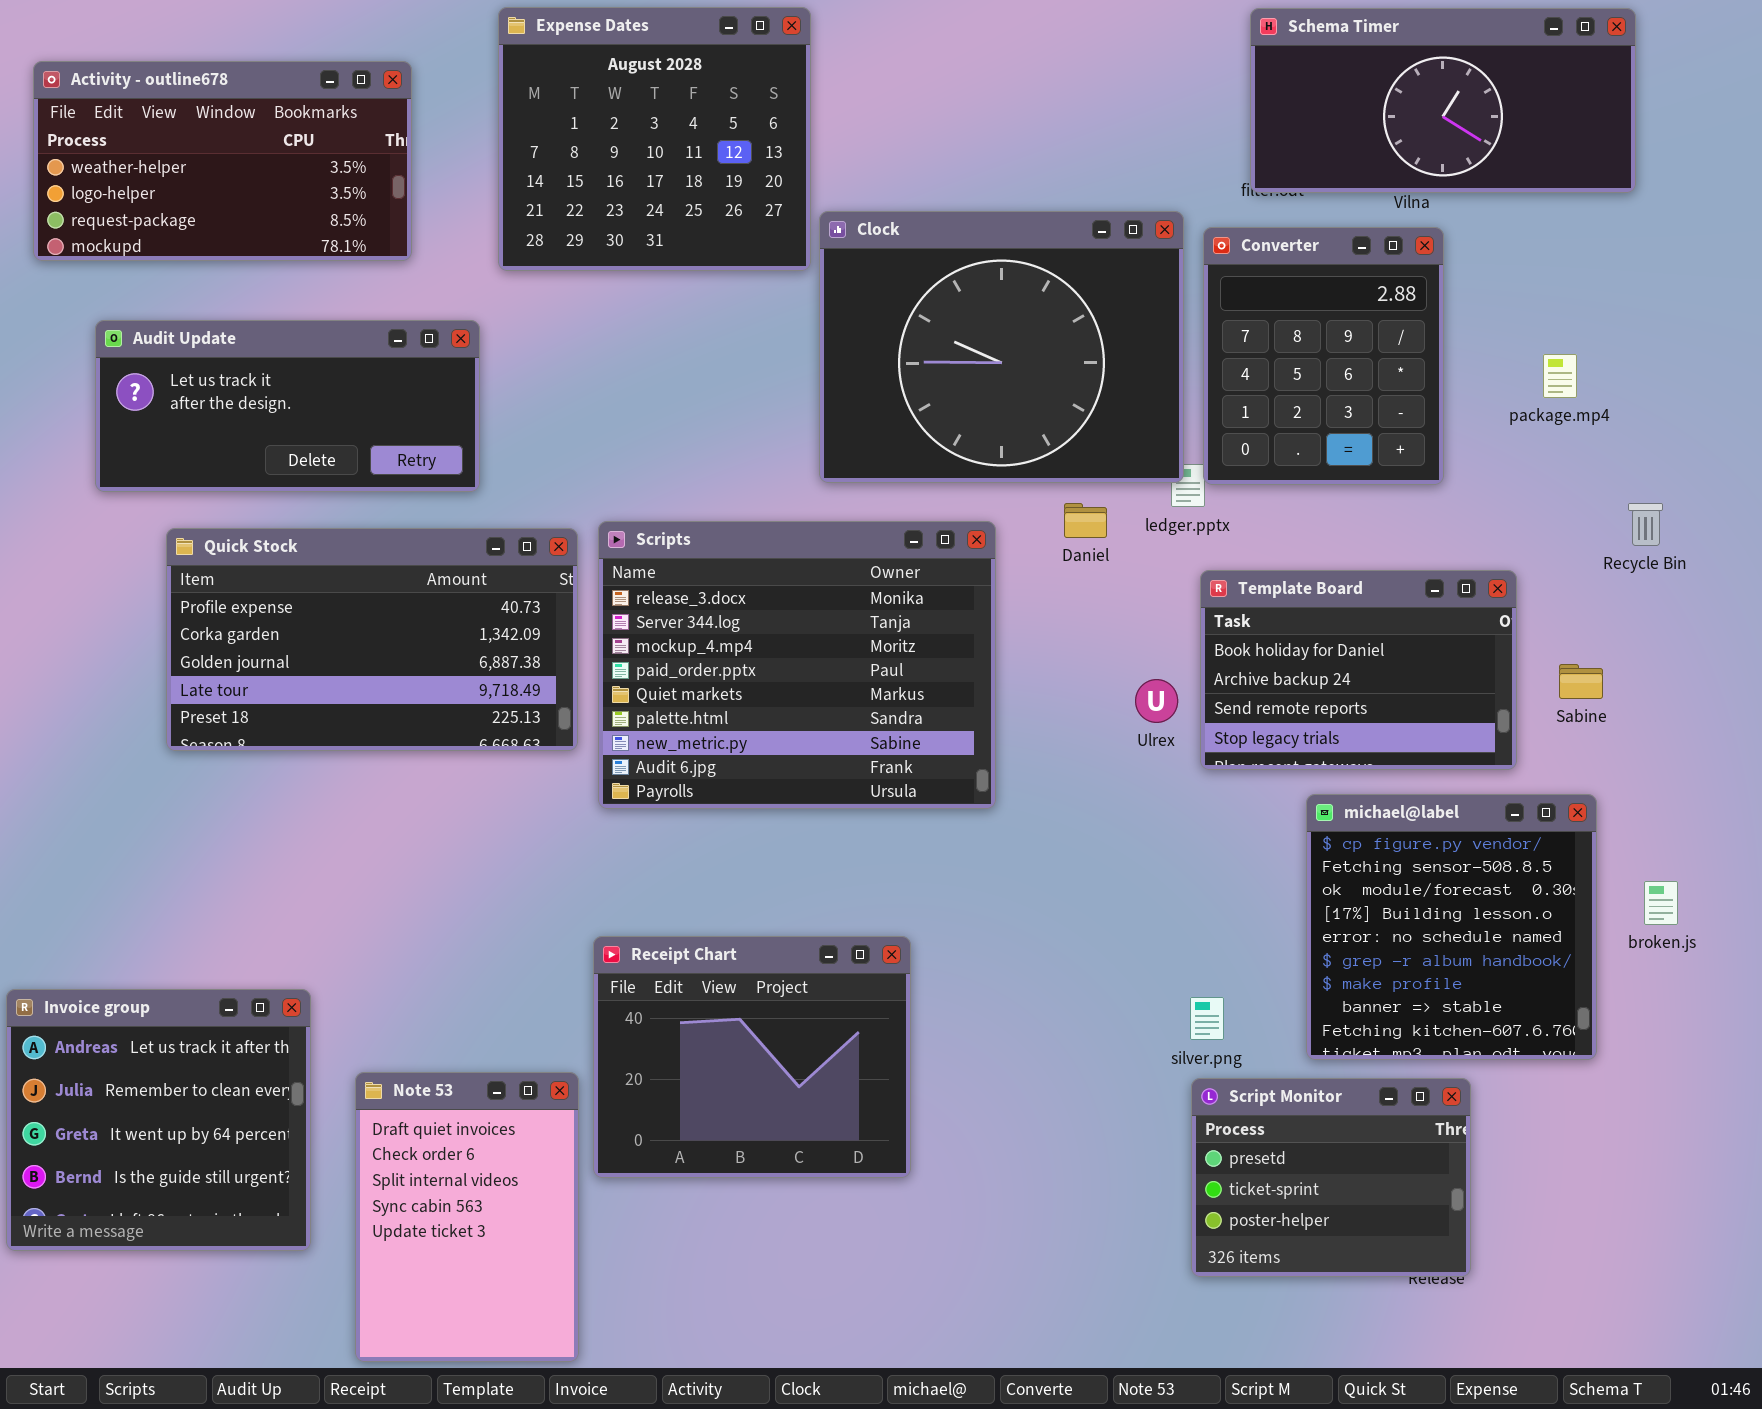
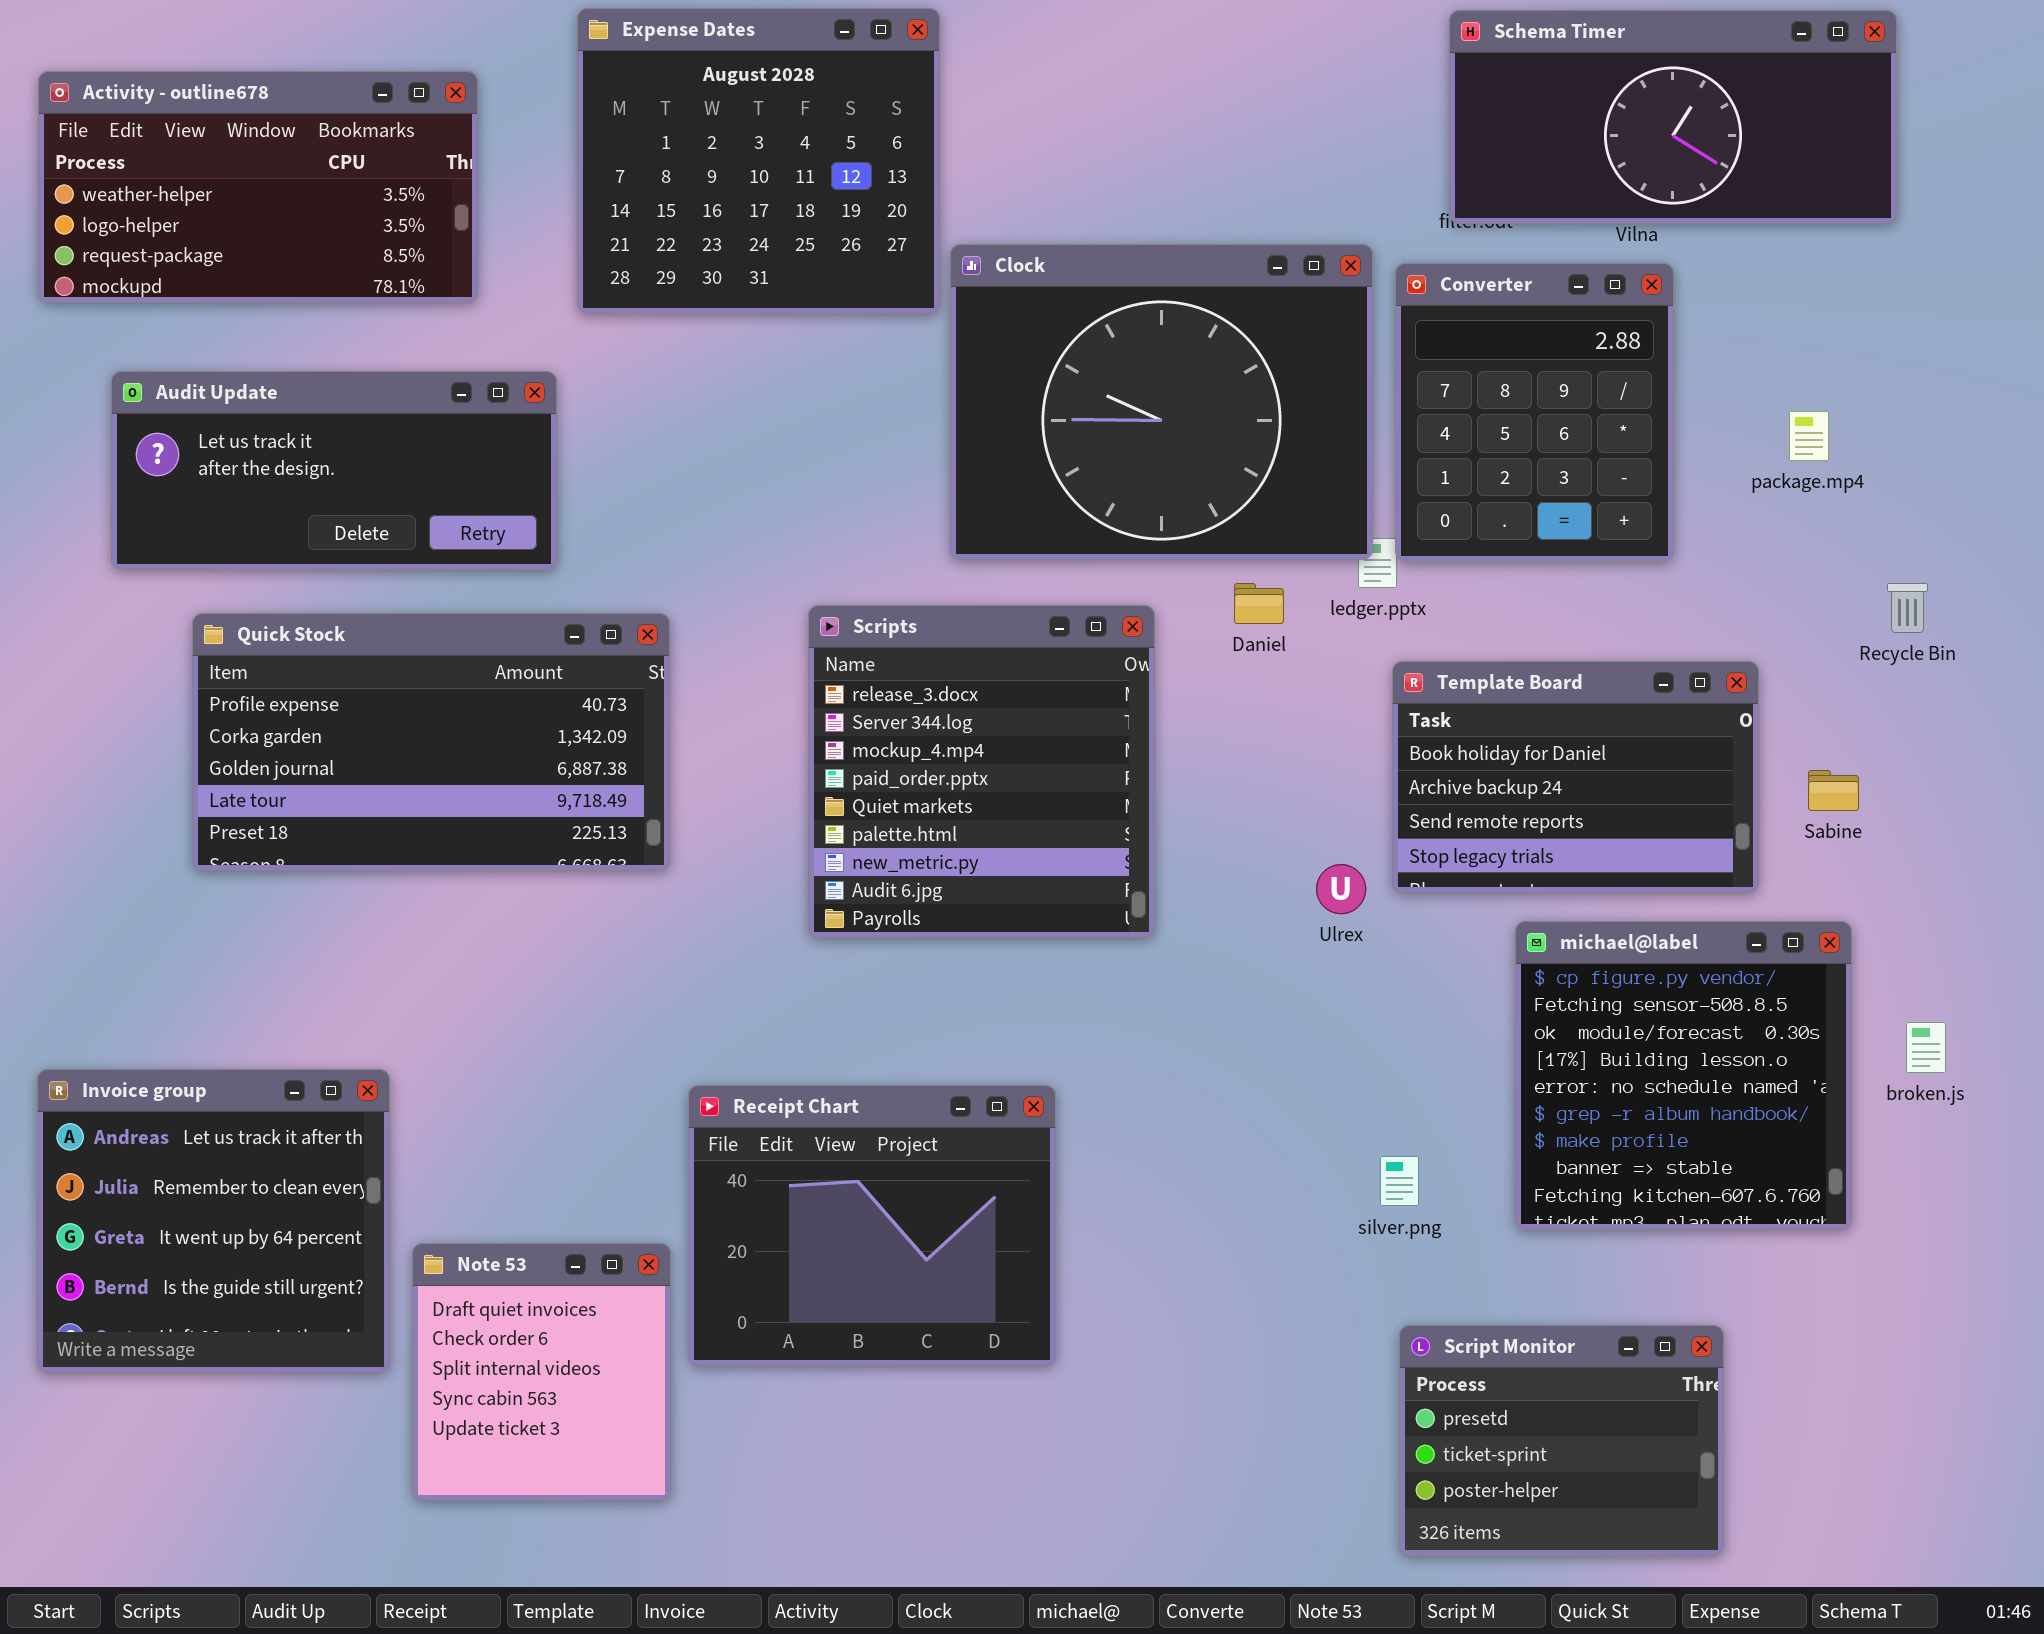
Scripts: [598,521,996,809] -> [808,605,1155,938], resized
Ulrex: [1135,679,1178,723] -> [1316,864,1366,914], moved
Invoice group: [6,989,311,1251] -> [37,1069,390,1373], moved
Note 53: [355,1072,579,1362] -> [412,1243,671,1501], resized
Script Monitor: [1191,1078,1471,1277] -> [1399,1325,1724,1556], moved

